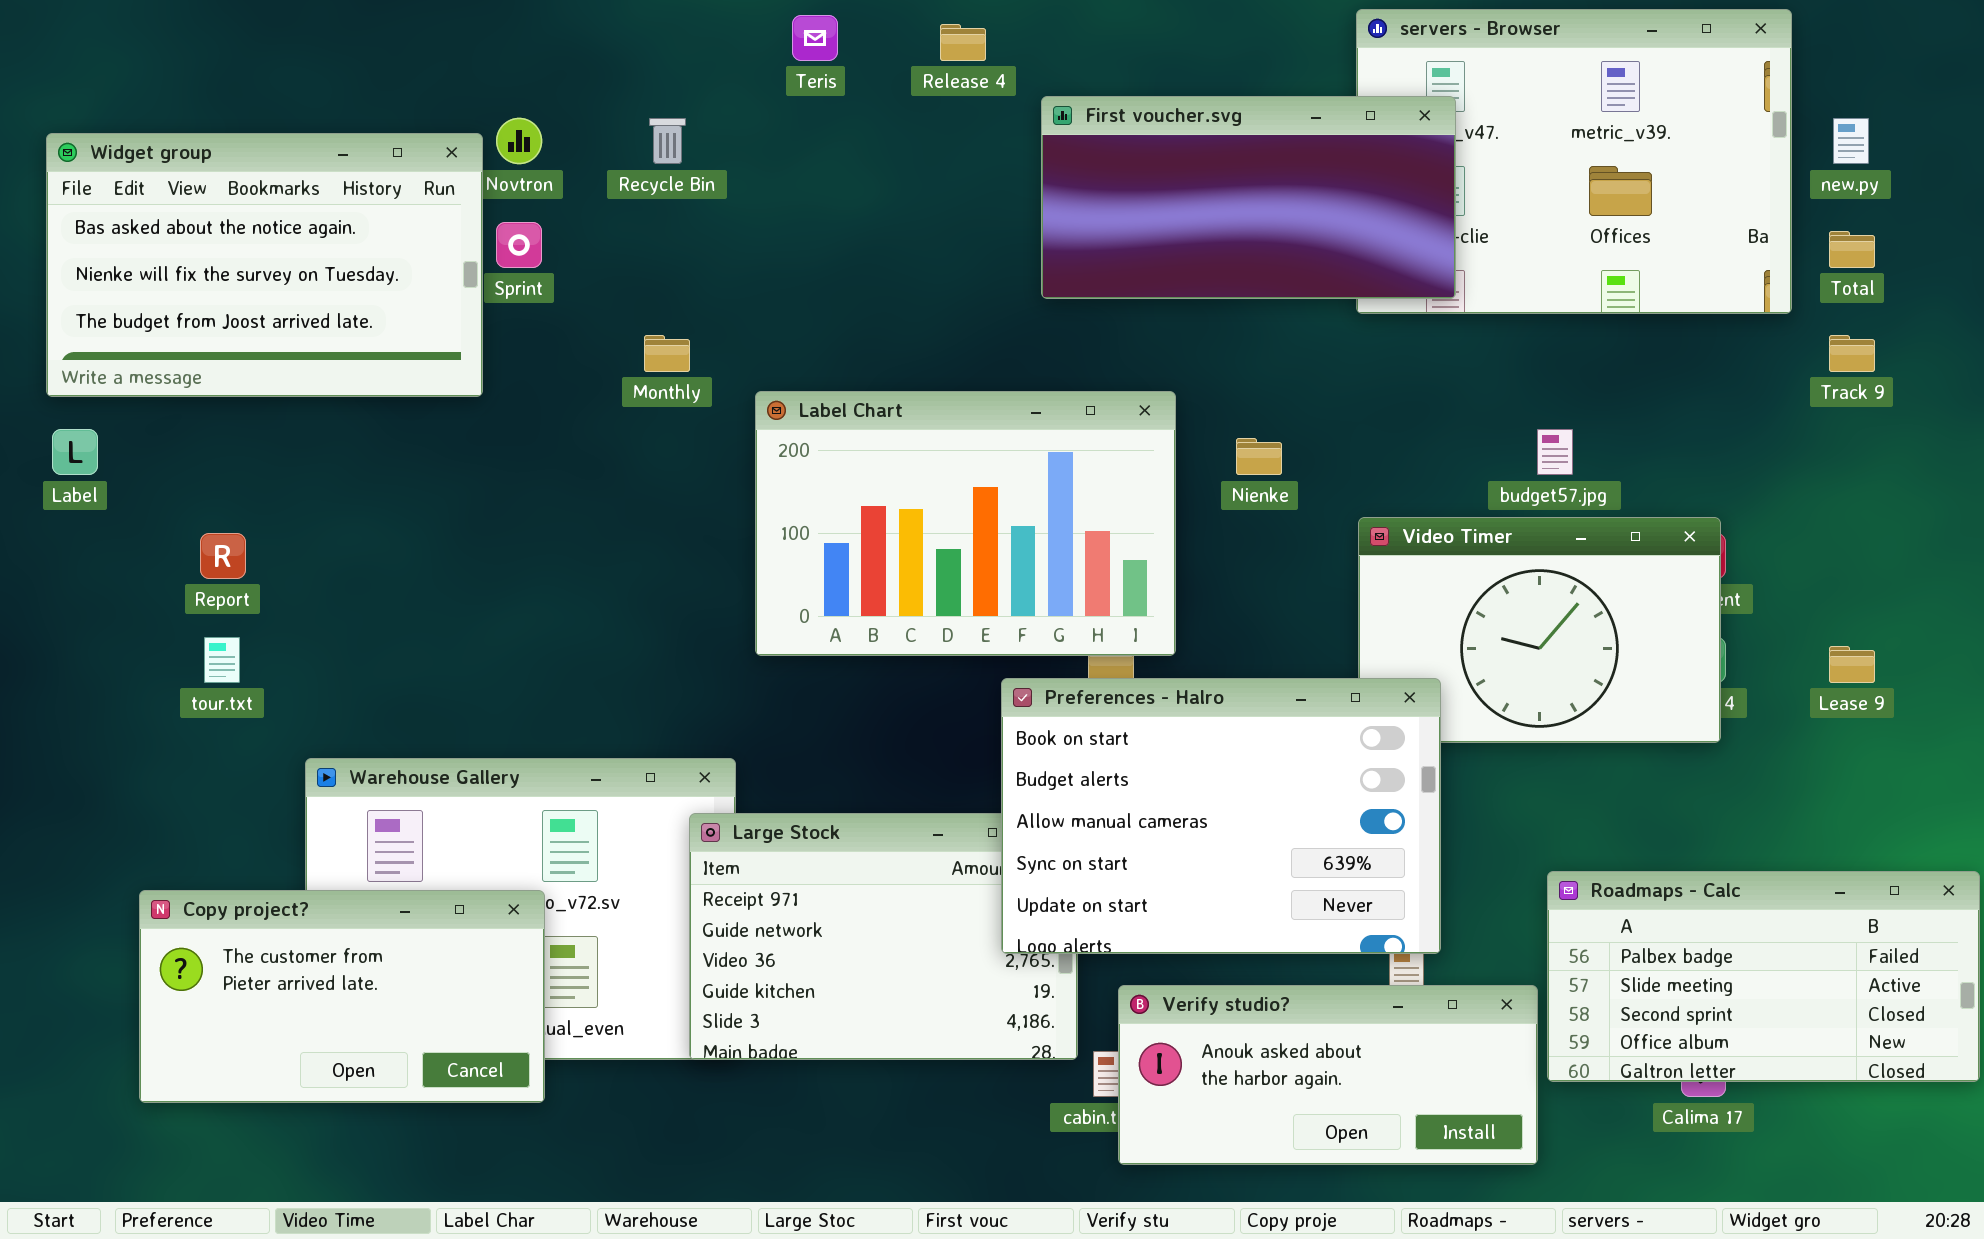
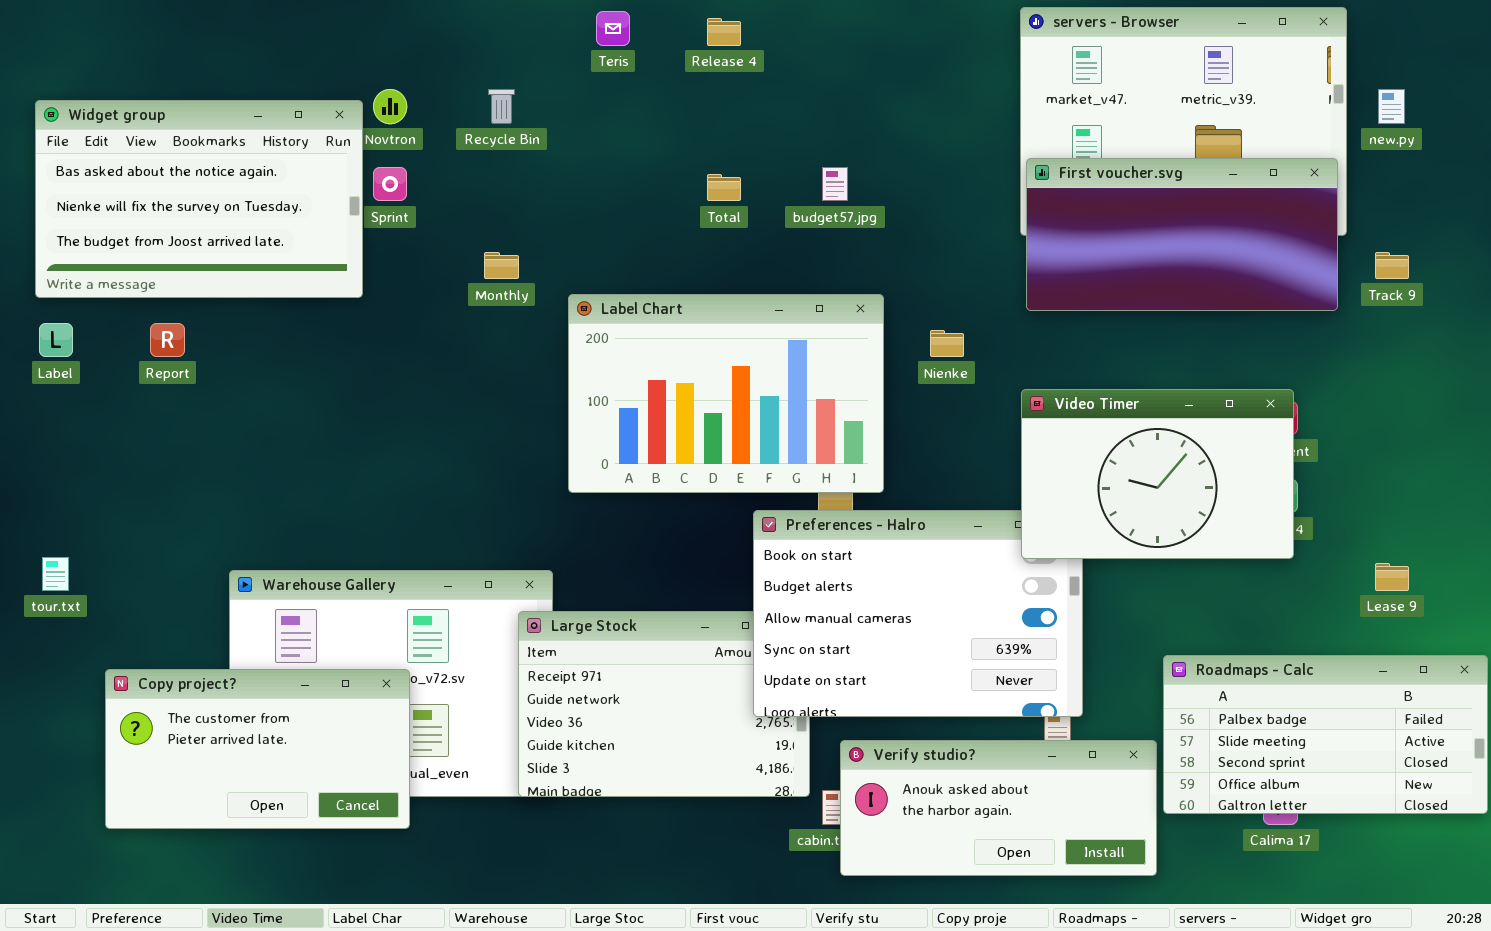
First voucher.svg: [1041,96,1456,299] -> [1026,158,1338,311], moved
Total: [1829,231,1875,268] -> [707,174,741,201], moved
budget57.jpg: [1537,429,1573,475] -> [822,167,848,201], moved
Video Timer: [1358,517,1721,743] -> [1021,389,1294,559], raised
Report: [200,533,246,579] -> [150,323,185,357], moved
tour.txt: [204,637,240,683] -> [42,557,69,591], moved
Lease 9: [1829,646,1875,683] -> [1375,563,1409,591], moved

